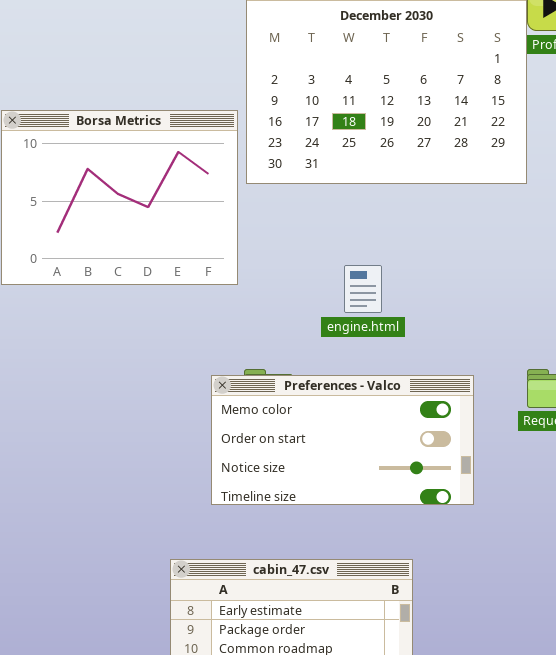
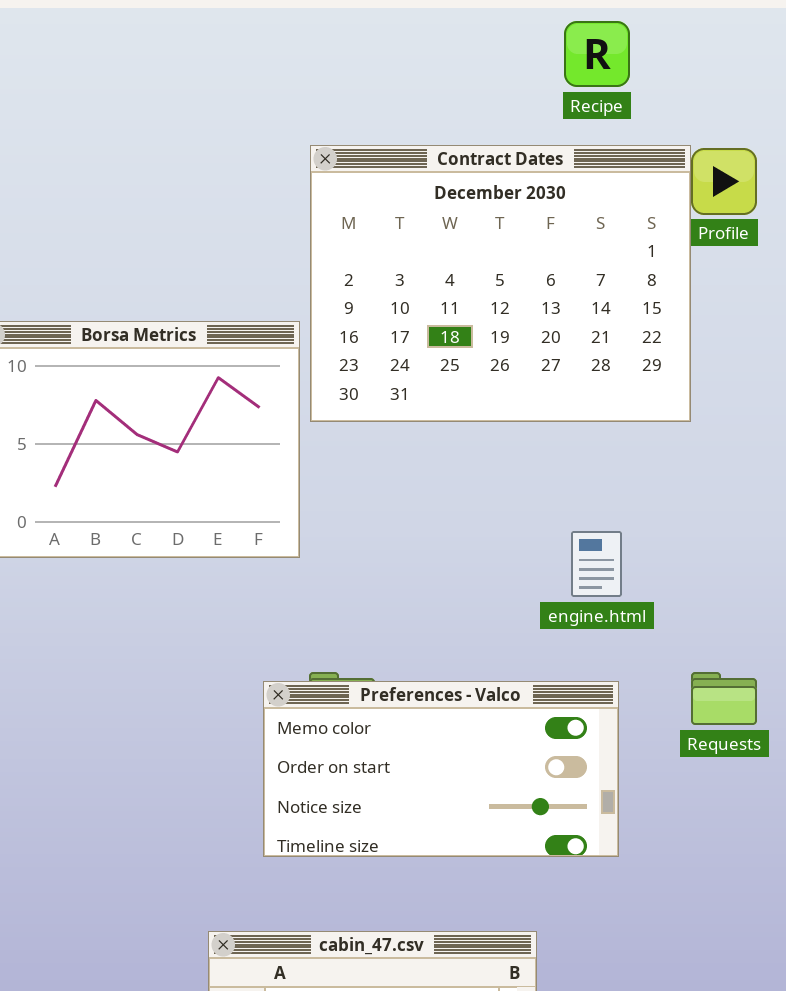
engine.html: [344,265,382,313] -> [571,531,622,597], moved

